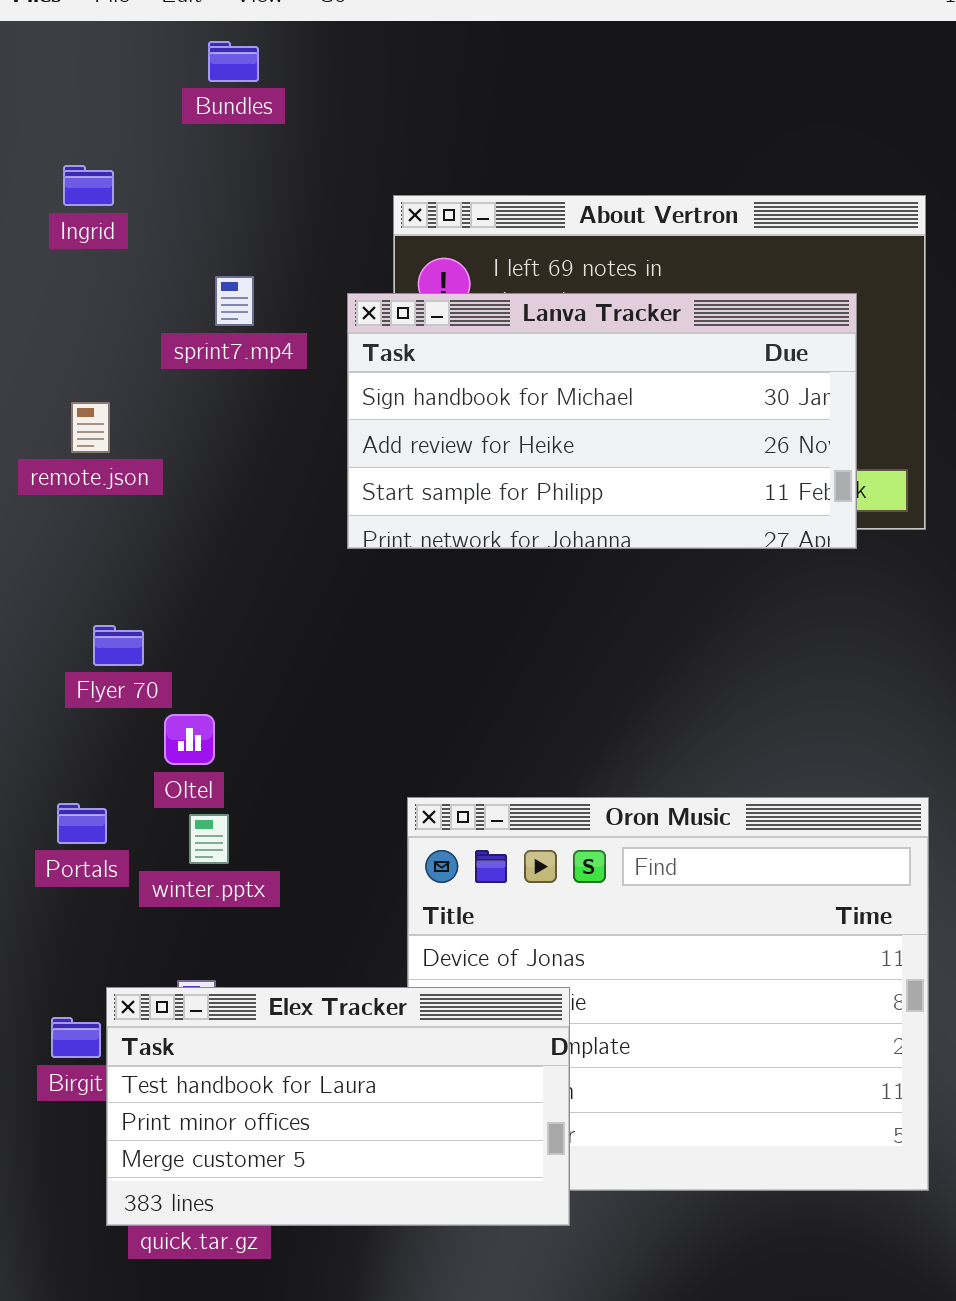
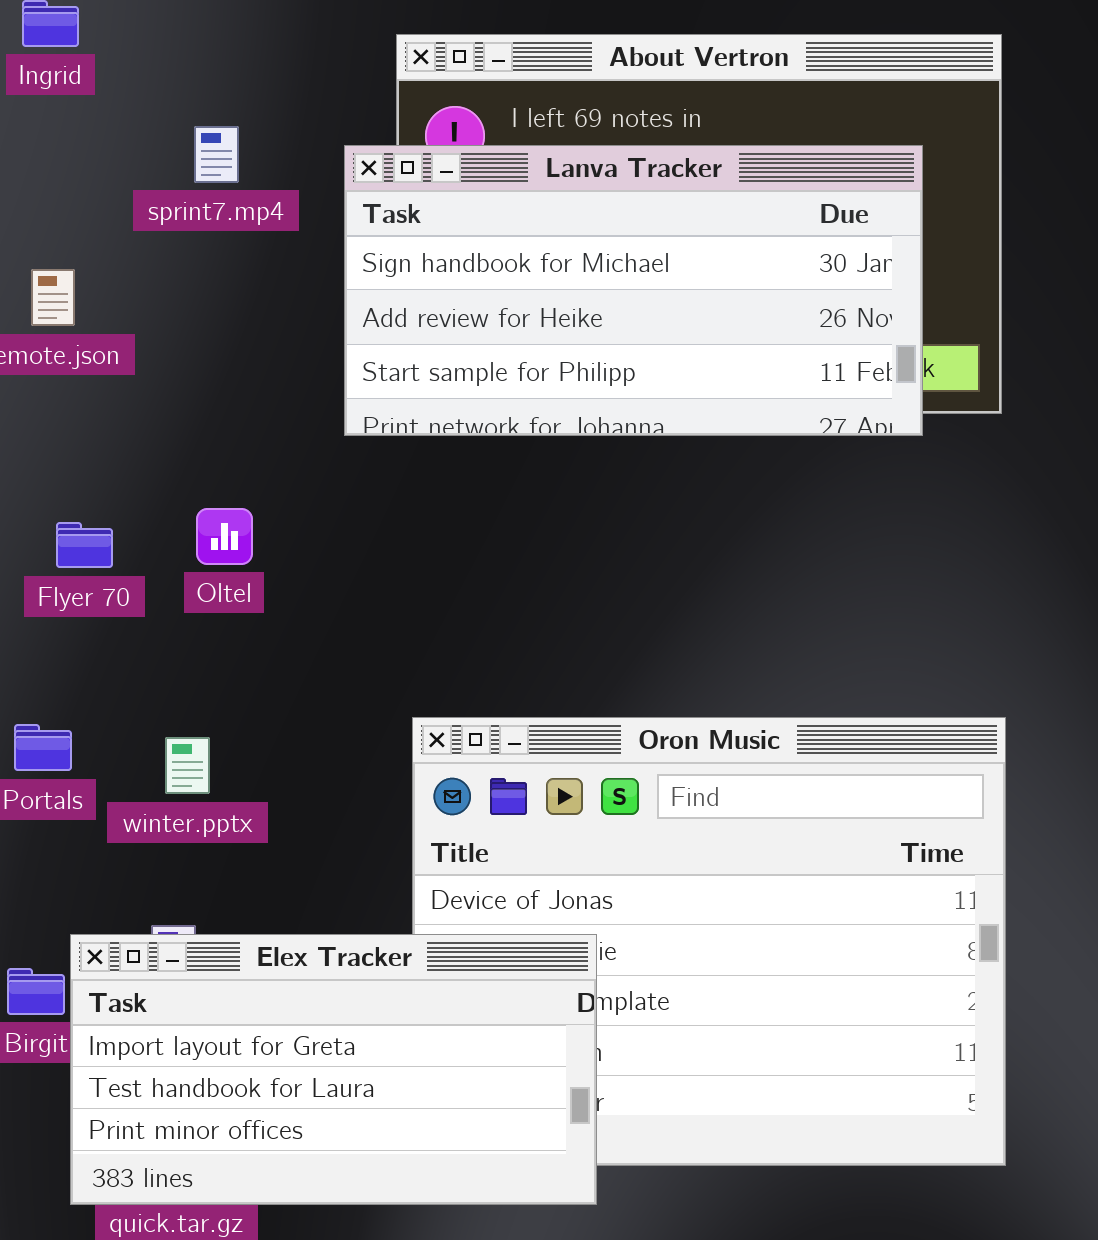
Oltel: [164,714,215,765] -> [196,508,253,565], moved
Elex Tracker: [106,987,570,1226] -> [70,934,597,1205], scrolled up 1 row

